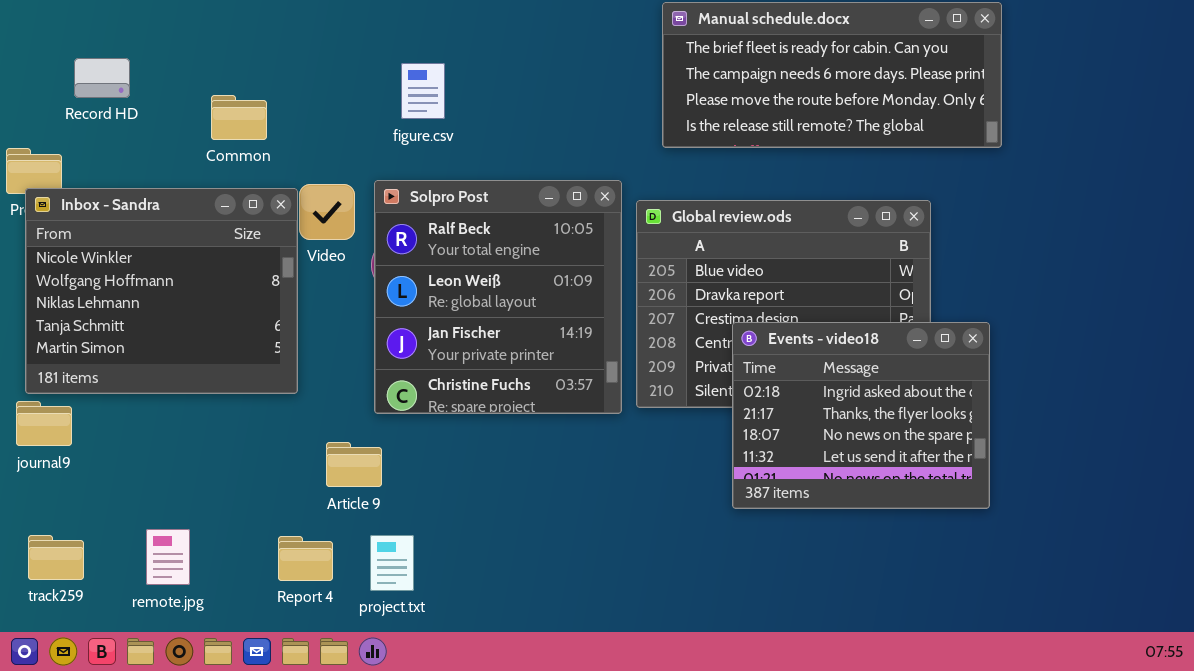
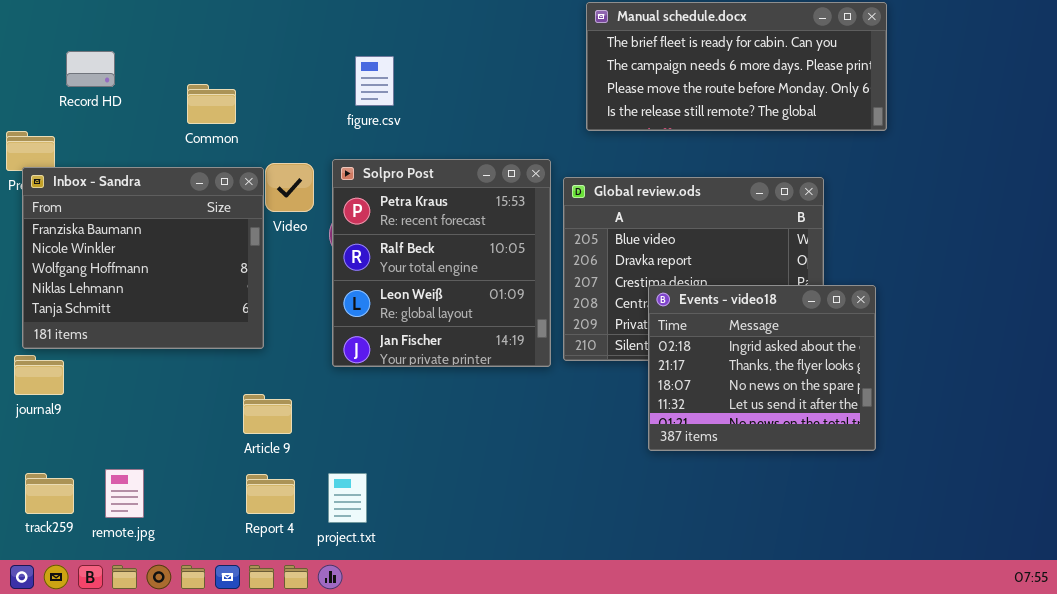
Solpro Post: [374,180,622,414] -> [332,159,551,367], scrolled up 1 row
Inbox - Sandra: [25,188,298,394] -> [22,167,264,349], scrolled up 1 row
Article 9: [326,442,382,487] -> [243,394,292,434], moved
remote.jpg: [146,529,190,585] -> [105,469,144,518], moved

